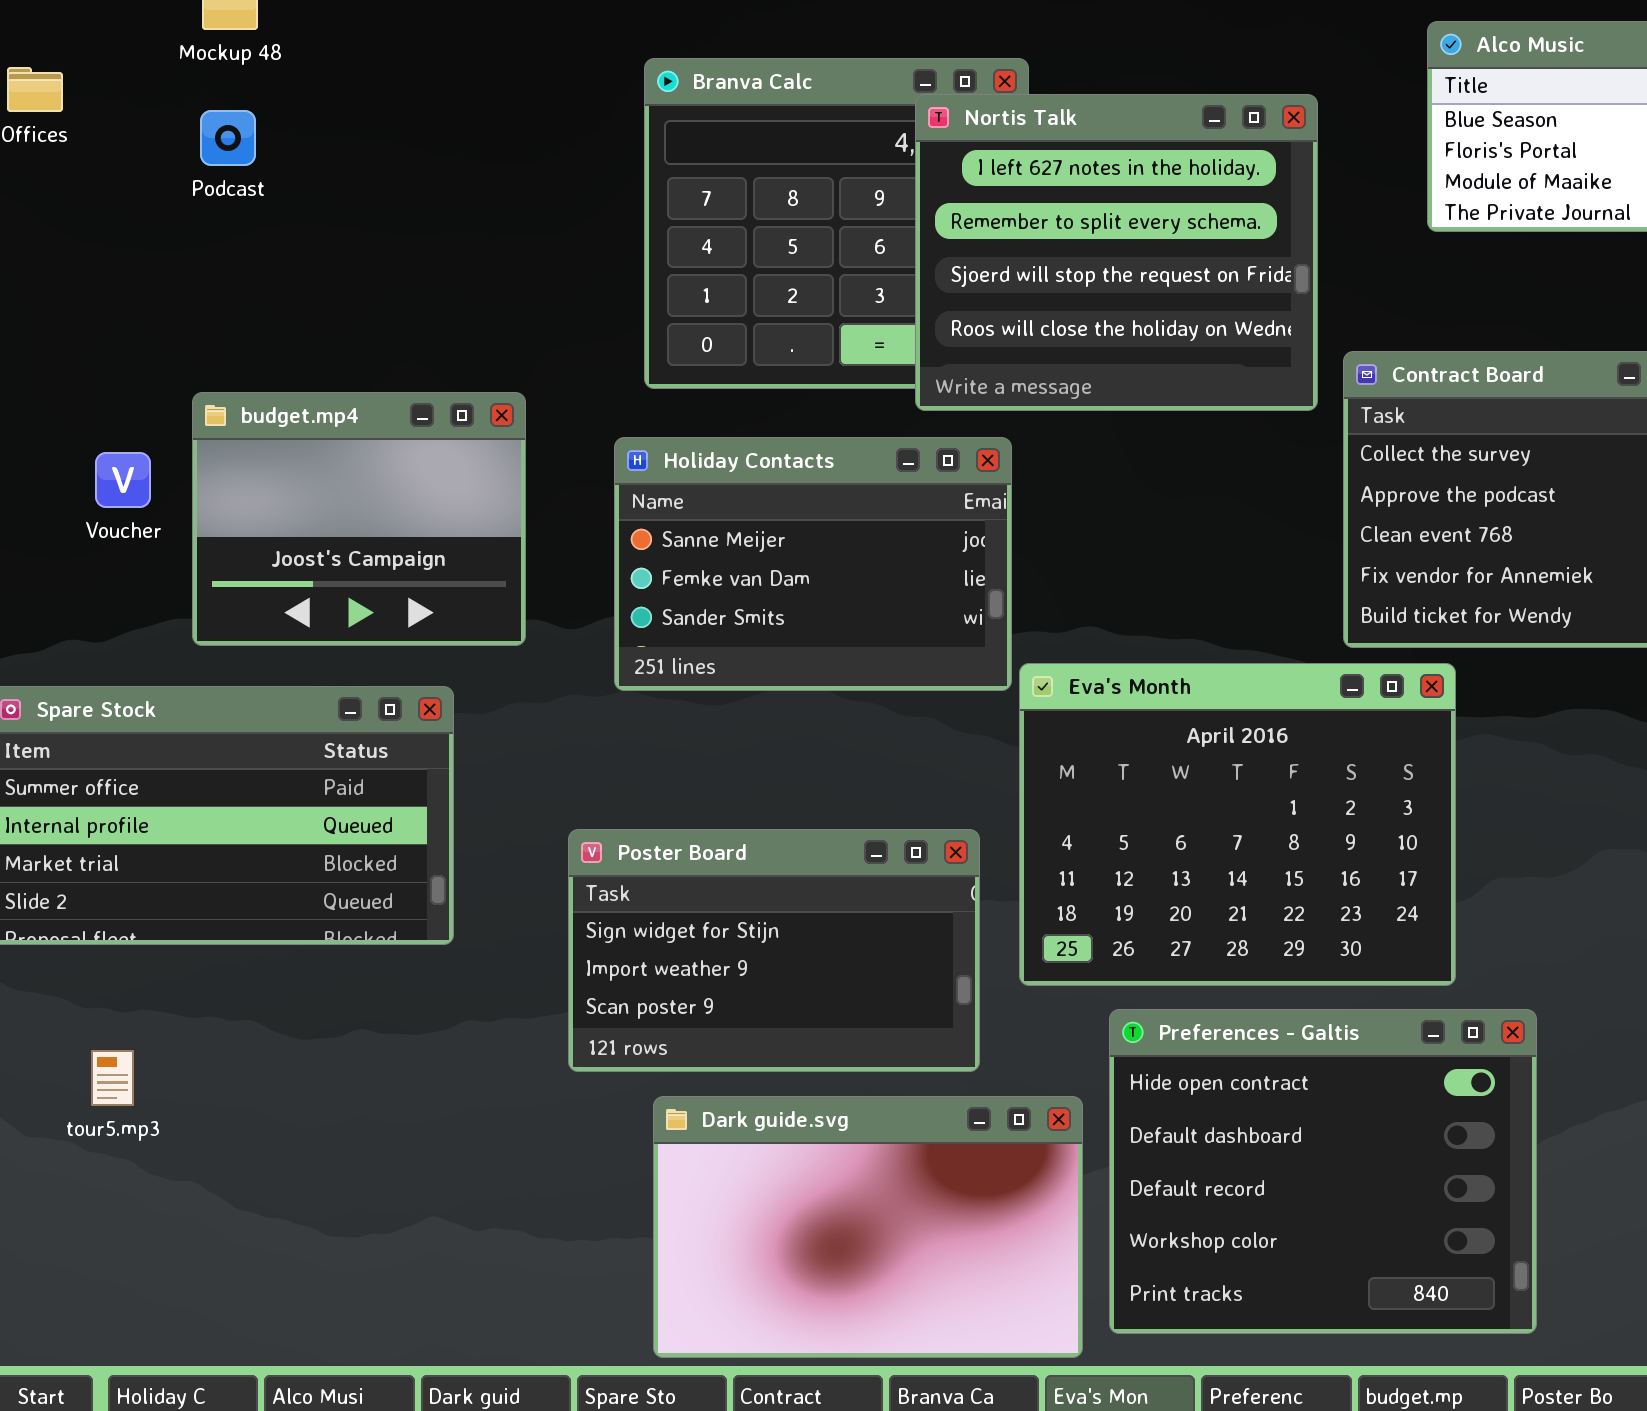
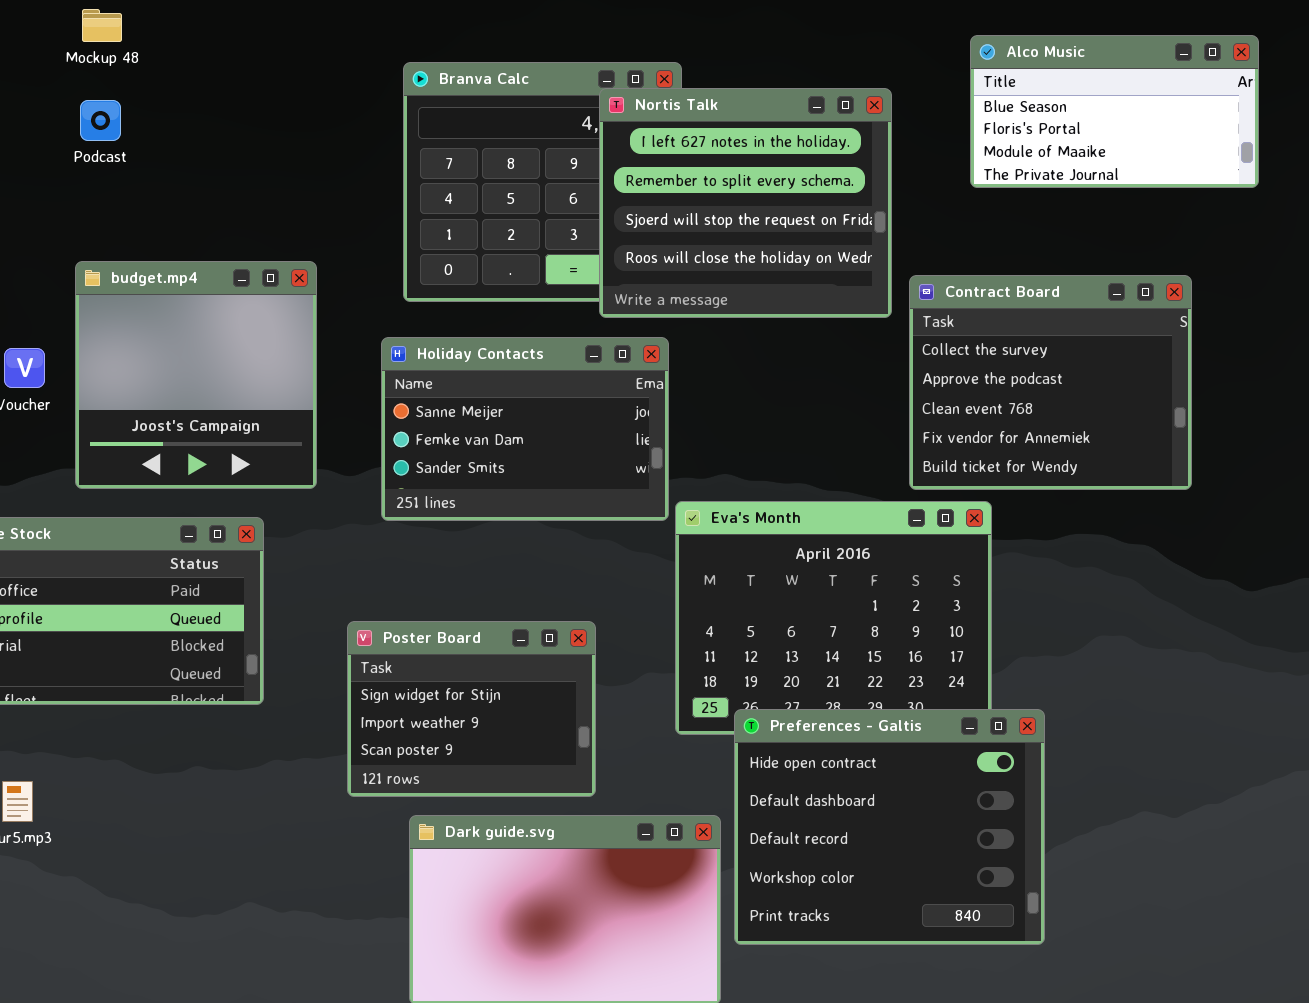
budget.mp4: [192,392,526,646] -> [75,261,317,489], resized
Poster Board: [568,829,980,1072] -> [347,621,596,797], resized
Preferences - Galtis: [1109,1009,1537,1334] -> [734,709,1045,945], moved

